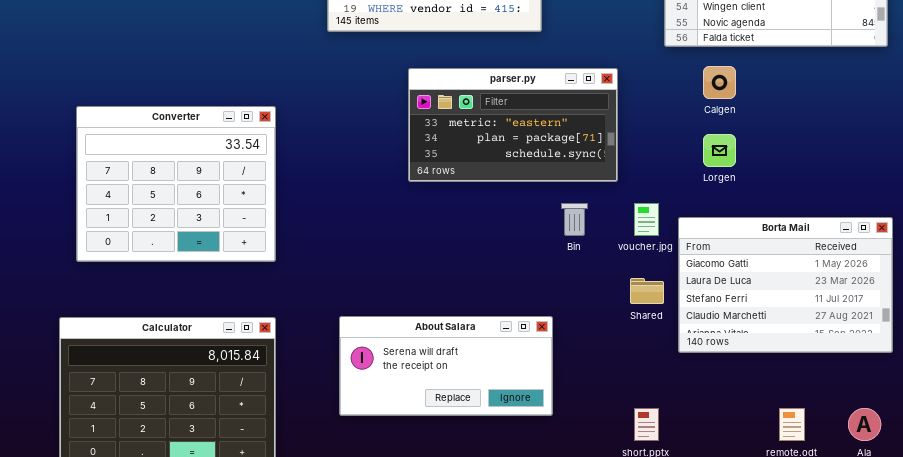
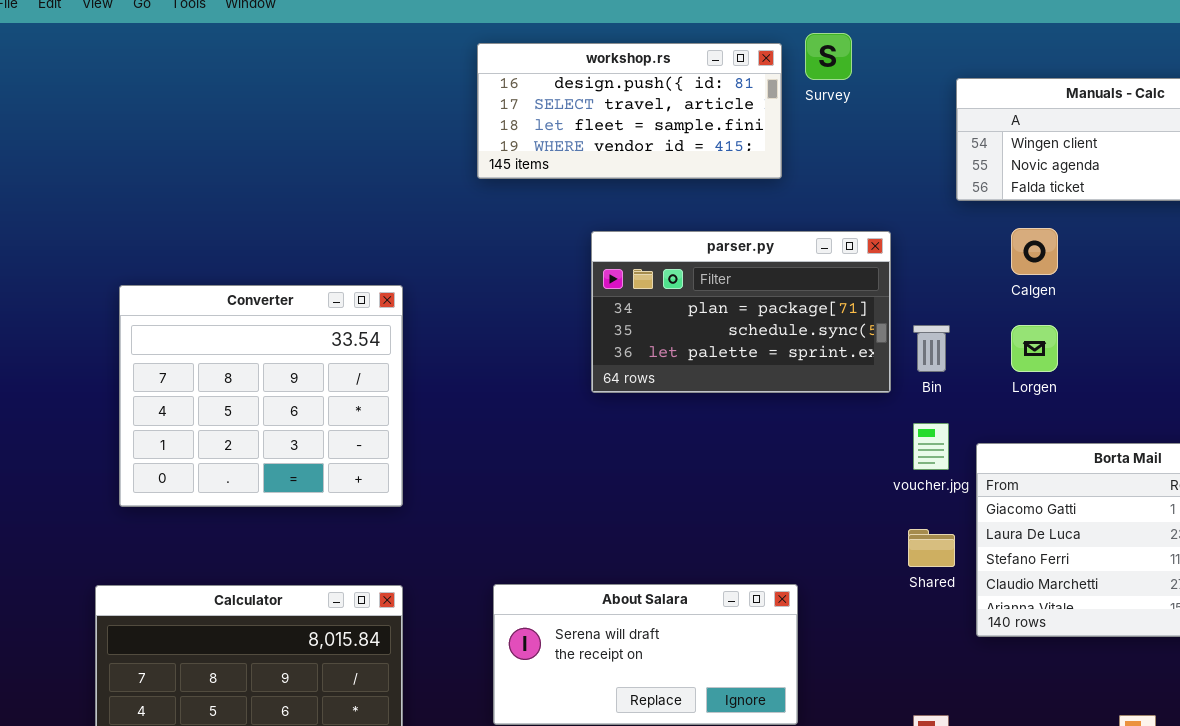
parser.py: [408,68,618,182] -> [591,231,891,393], scrolled down 1 row
Bin: [561,203,588,236] -> [913,325,950,372], moved

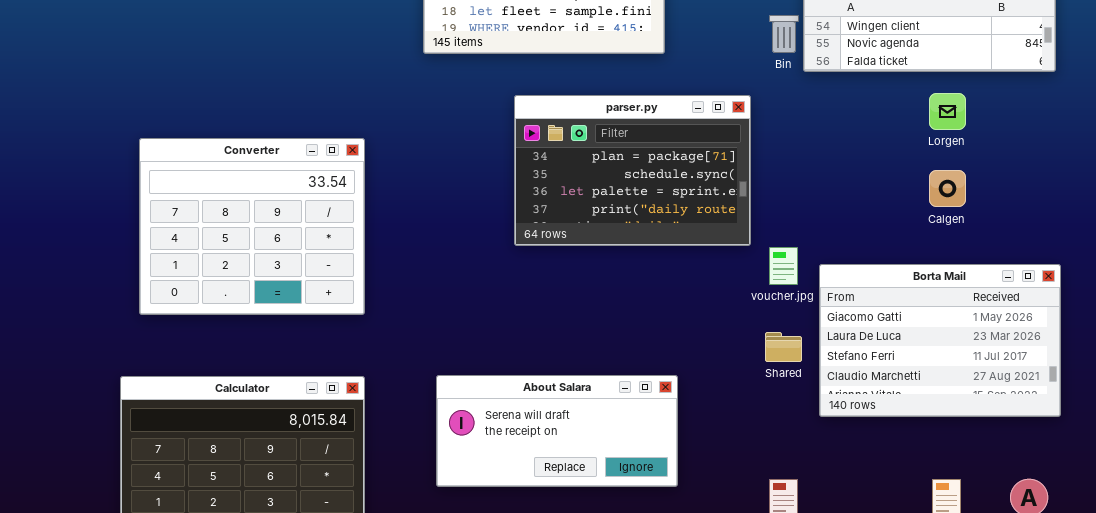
Calgen: [1011,228,1058,275] -> [929,170,966,207], moved
parser.py: [591,231,891,393] -> [514,95,751,246], resized
Bin: [913,325,950,372] -> [769,15,799,53], moved
Lorgen: [1011,325,1058,372] -> [929,93,966,130], moved

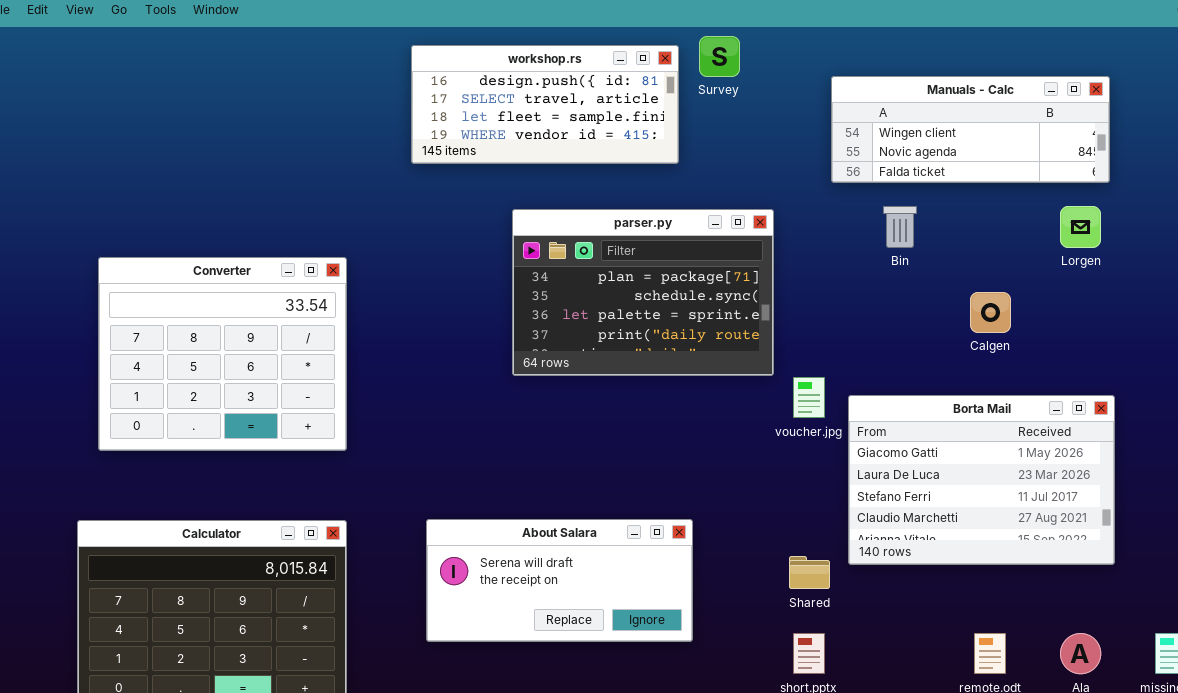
Bin: [769,15,799,53] -> [883,206,917,248], moved
Lorgen: [929,93,966,130] -> [1060,206,1101,248], moved
Shared: [765,332,802,362] -> [789,556,830,589], moved

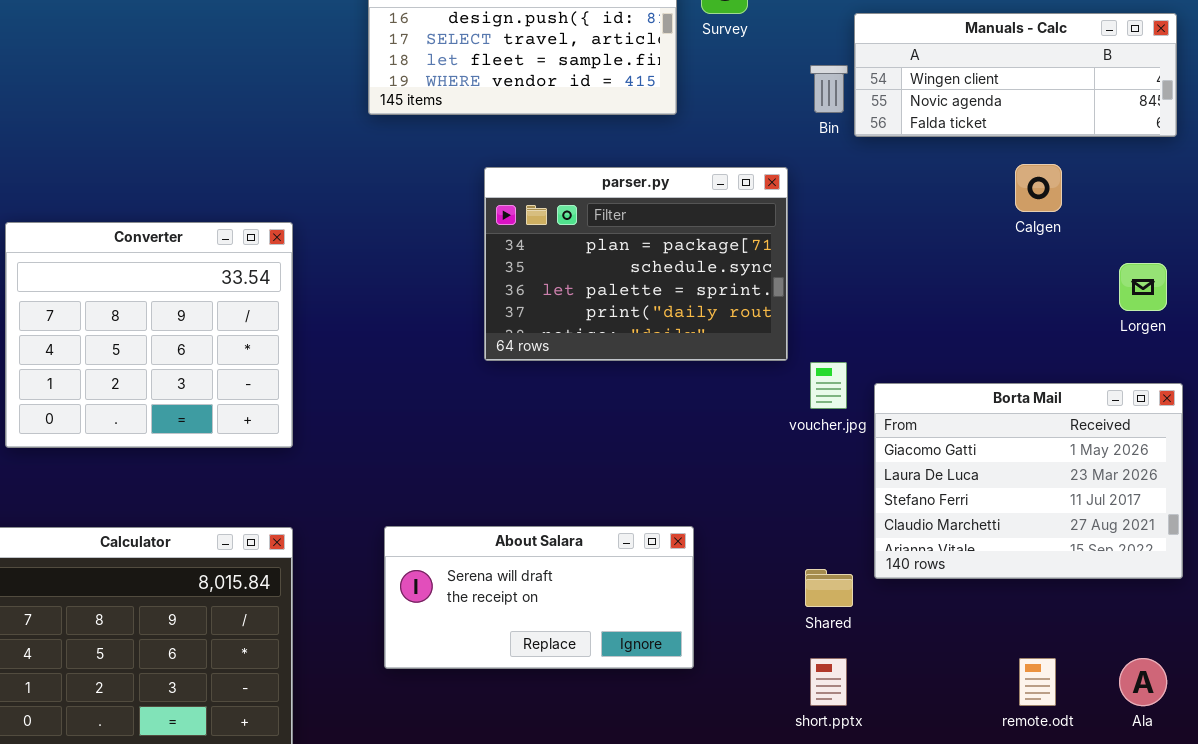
Bin: [883,206,917,248] -> [810,65,848,113], moved
Lorgen: [1060,206,1101,248] -> [1119,263,1167,311], moved
Calgen: [970,292,1011,333] -> [1015,164,1062,212], moved

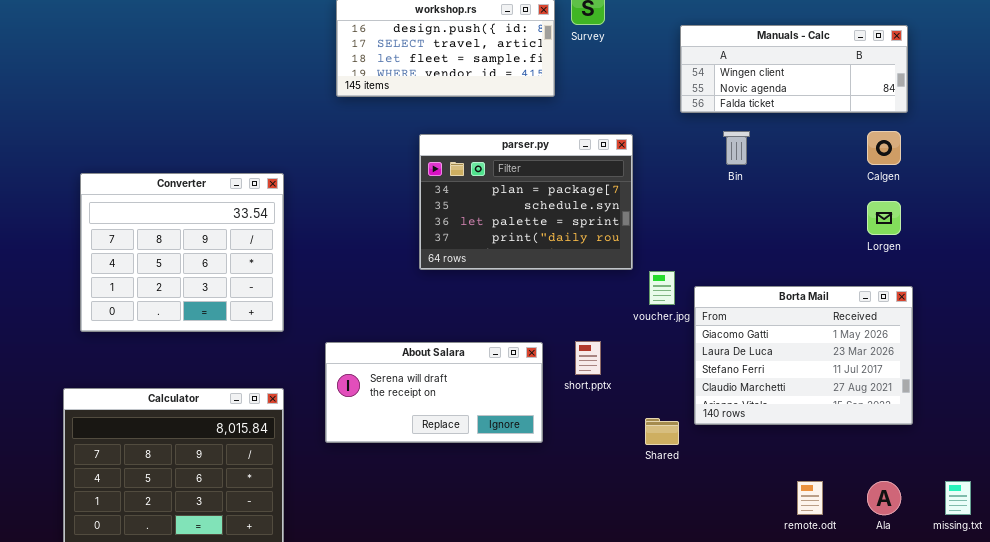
Bin: [810,65,848,113] -> [723,131,750,165], moved
Calgen: [1015,164,1062,212] -> [867,131,901,165], moved
About Salara: [384,526,694,669] -> [325,342,543,443], moved
short.pptx: [810,658,847,706] -> [575,341,601,375], moved

